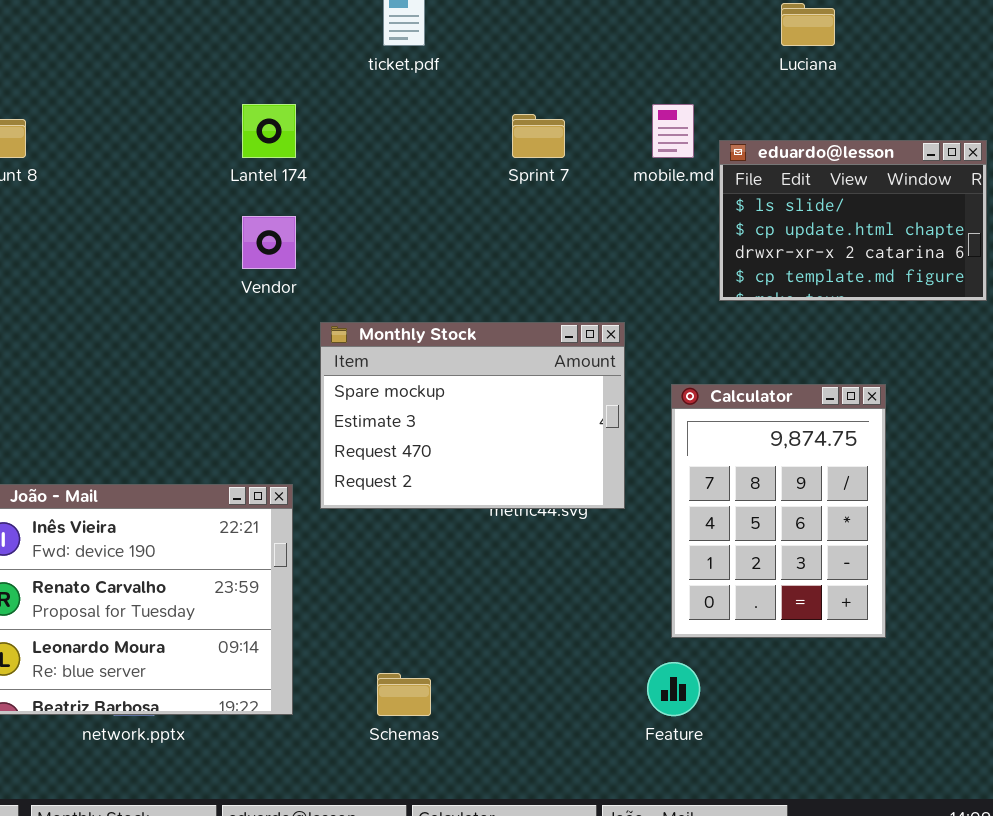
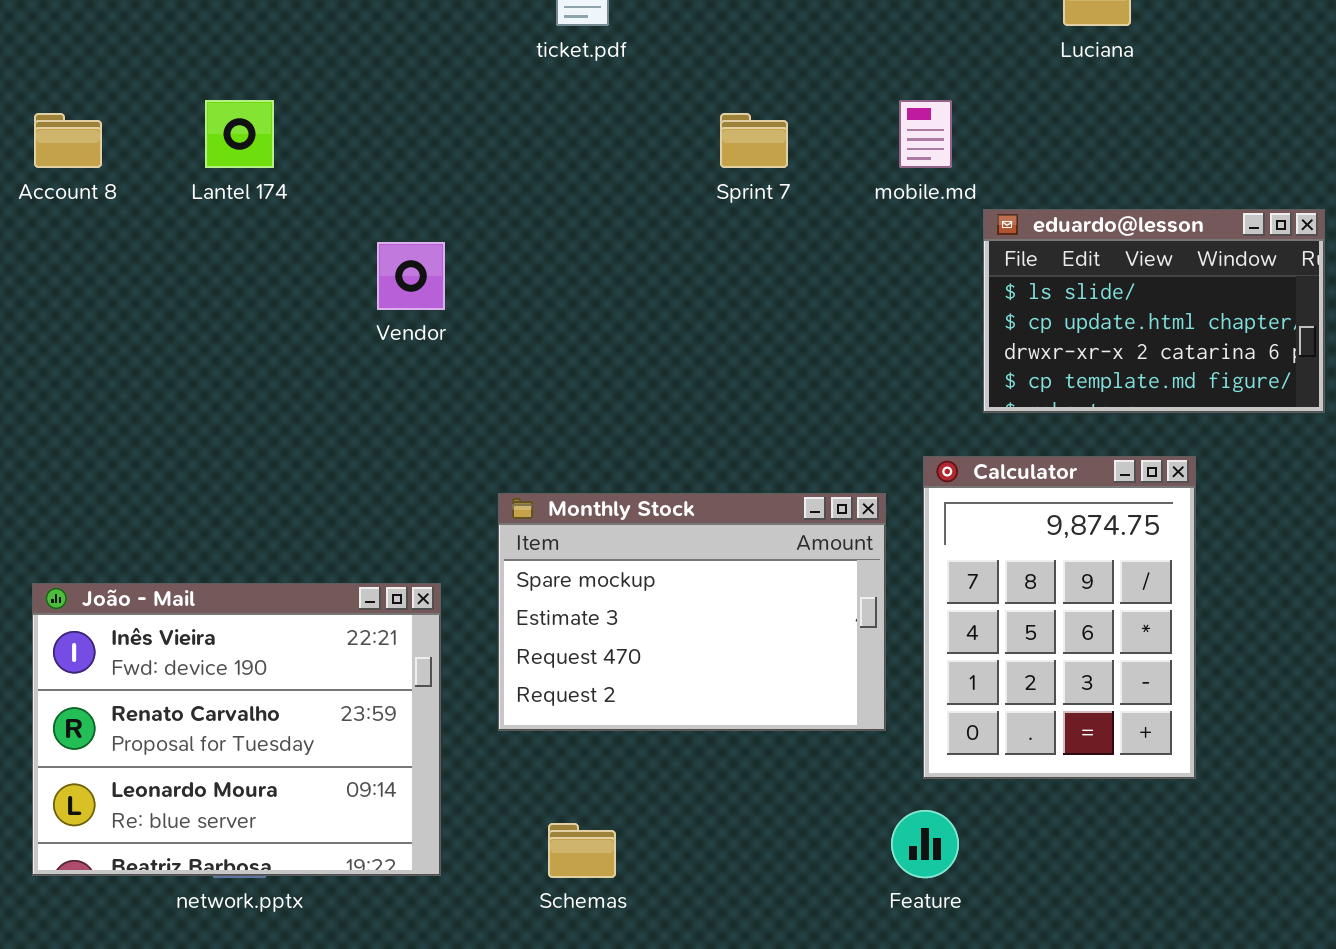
Lantel 174: [242,104,296,158] -> [205,100,274,168], moved
eduardo@lesson: [719,140,987,301] -> [983,209,1325,413], moved
Monthly Stock: [320,322,625,509] -> [498,493,886,731], moved

